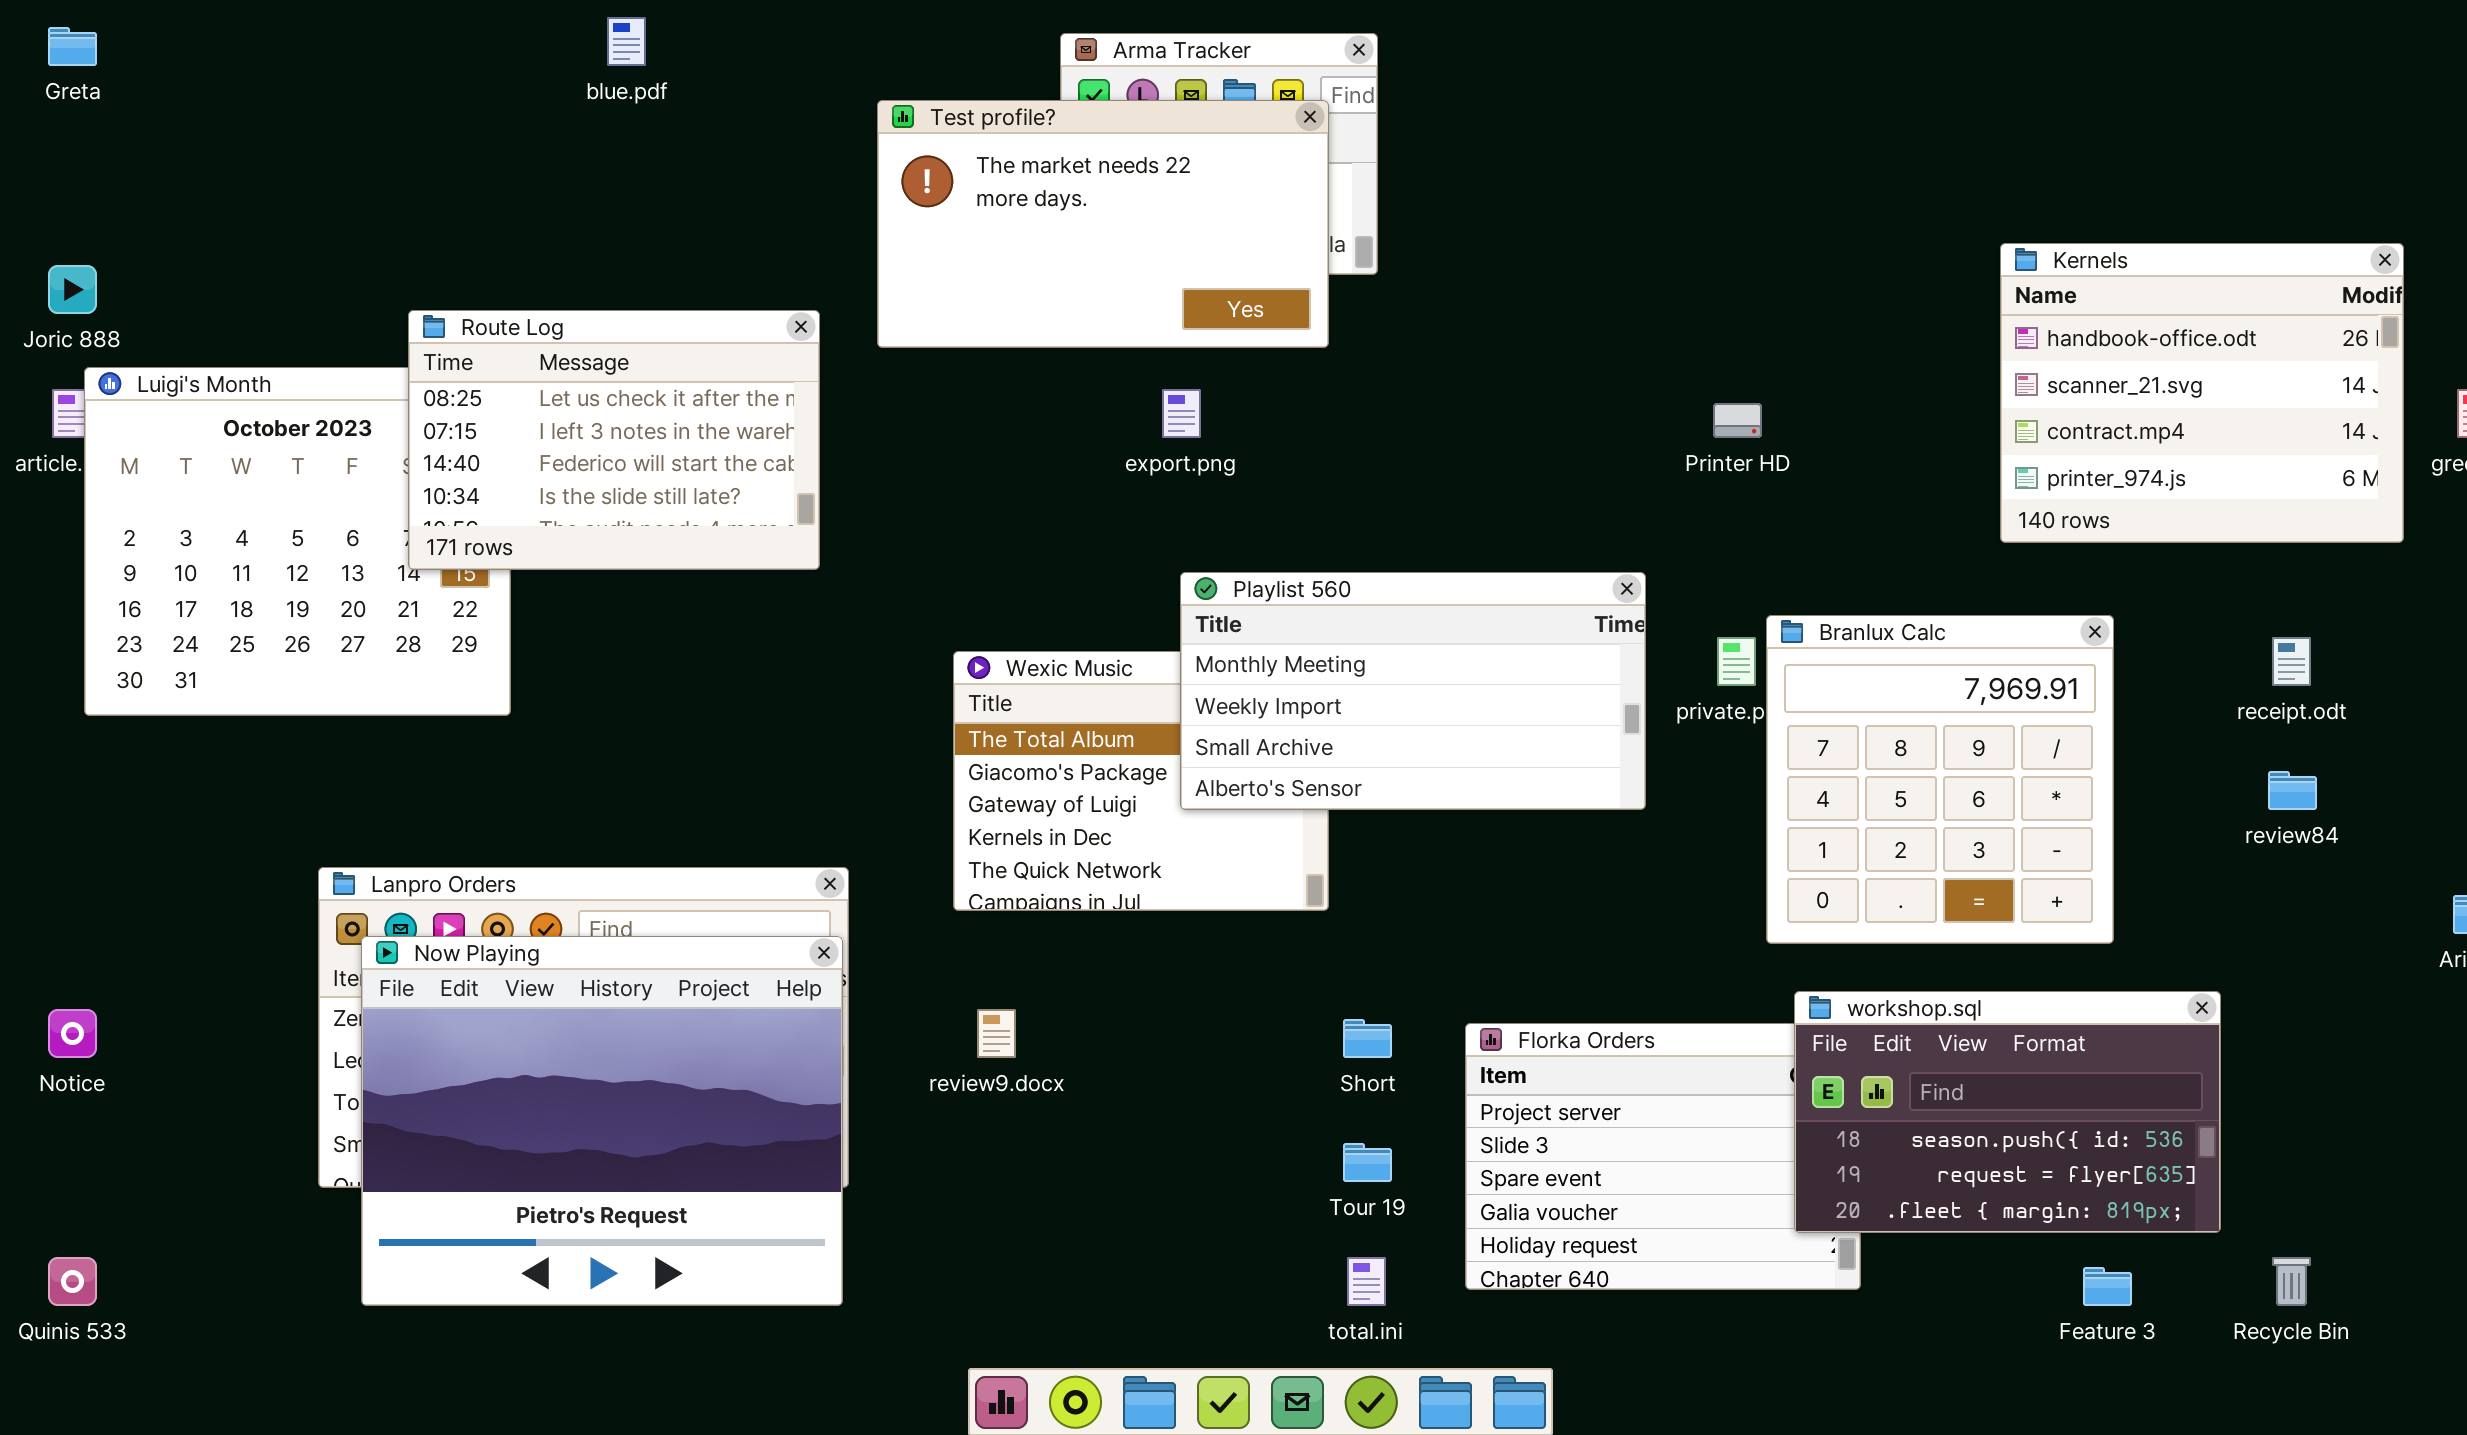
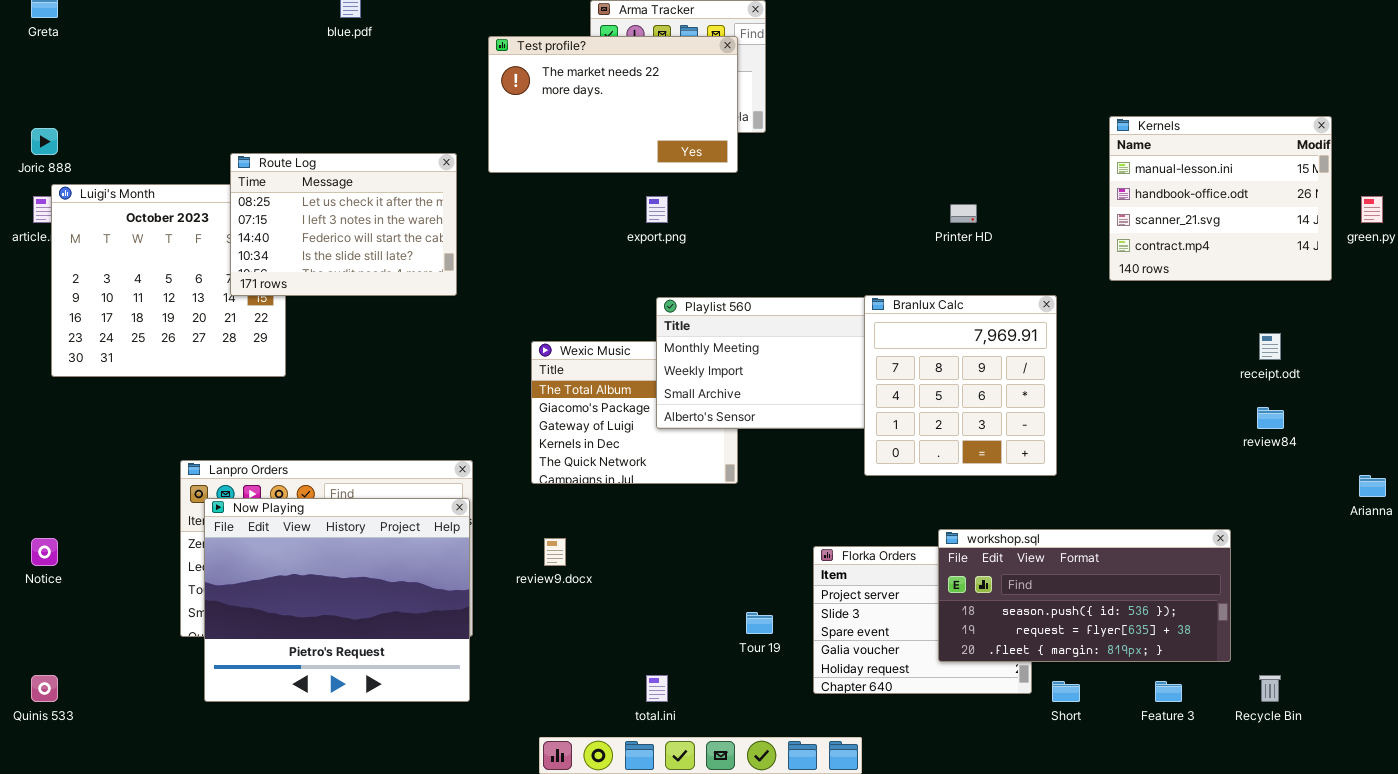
Kernels: [2000,243,2404,543] -> [1109,116,1332,281], scrolled up 1 row
Branlux Calc: [1766,615,2114,944] -> [864,295,1057,476], moved
workshop.sql: [1794,991,2221,1233] -> [938,529,1231,662], resized
Short: [1343,1019,1392,1058] -> [1052,681,1080,702], moved
total.ini: [1347,1257,1386,1306] -> [646,675,668,702], moved

